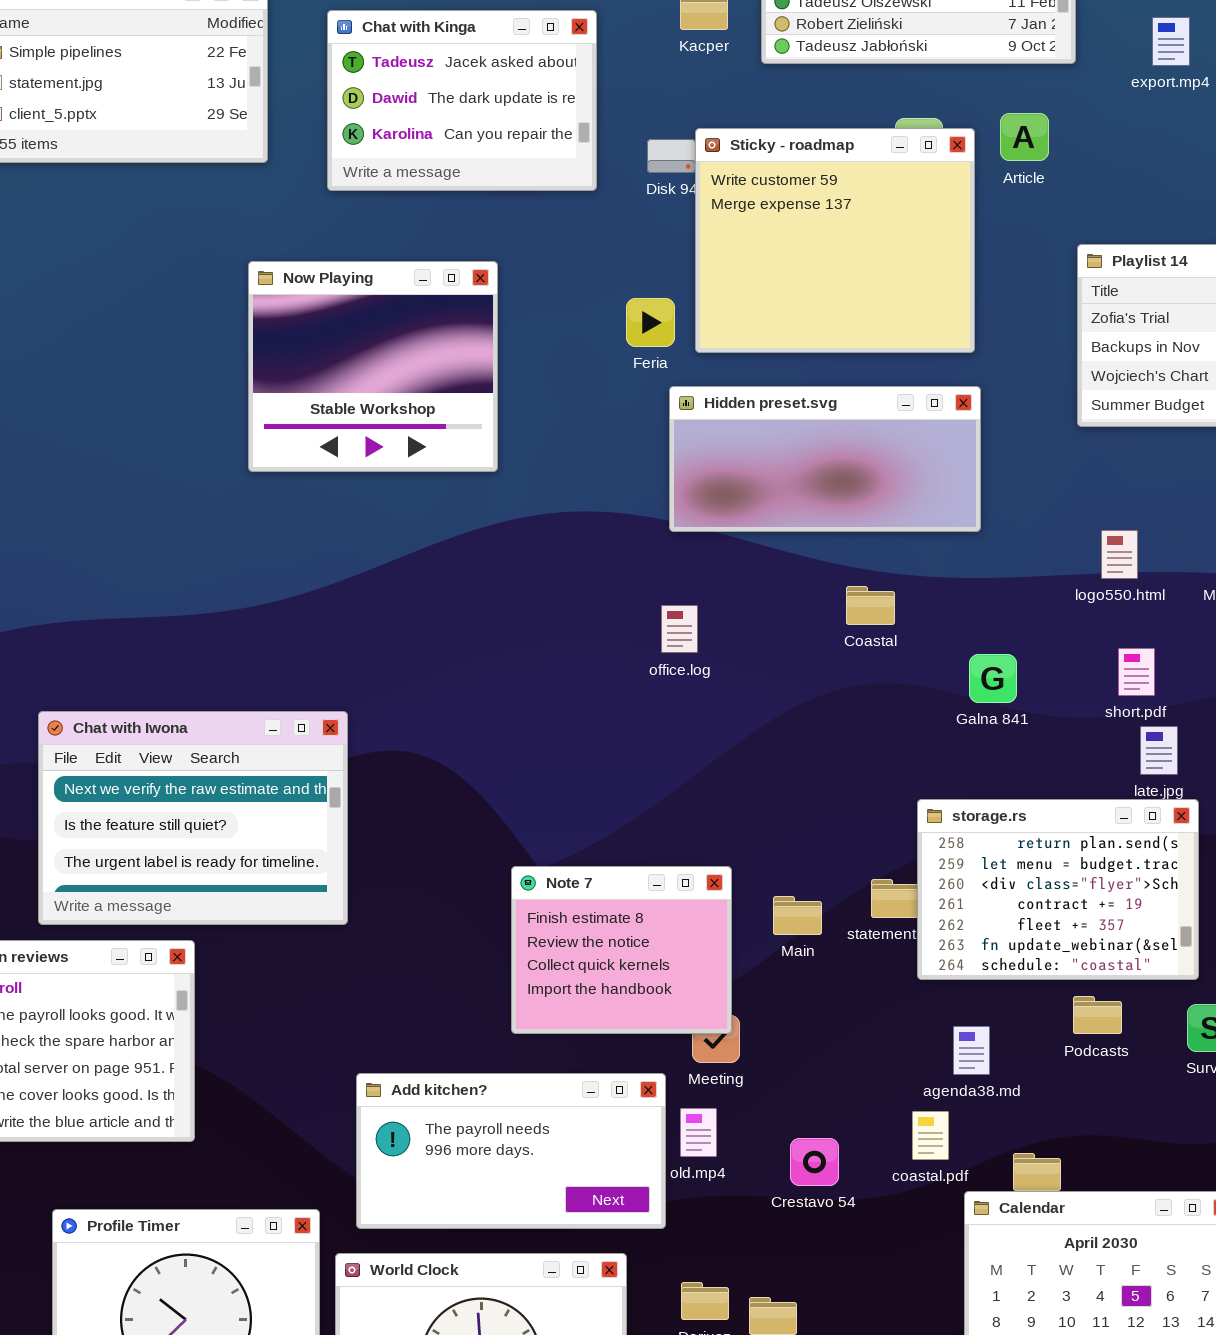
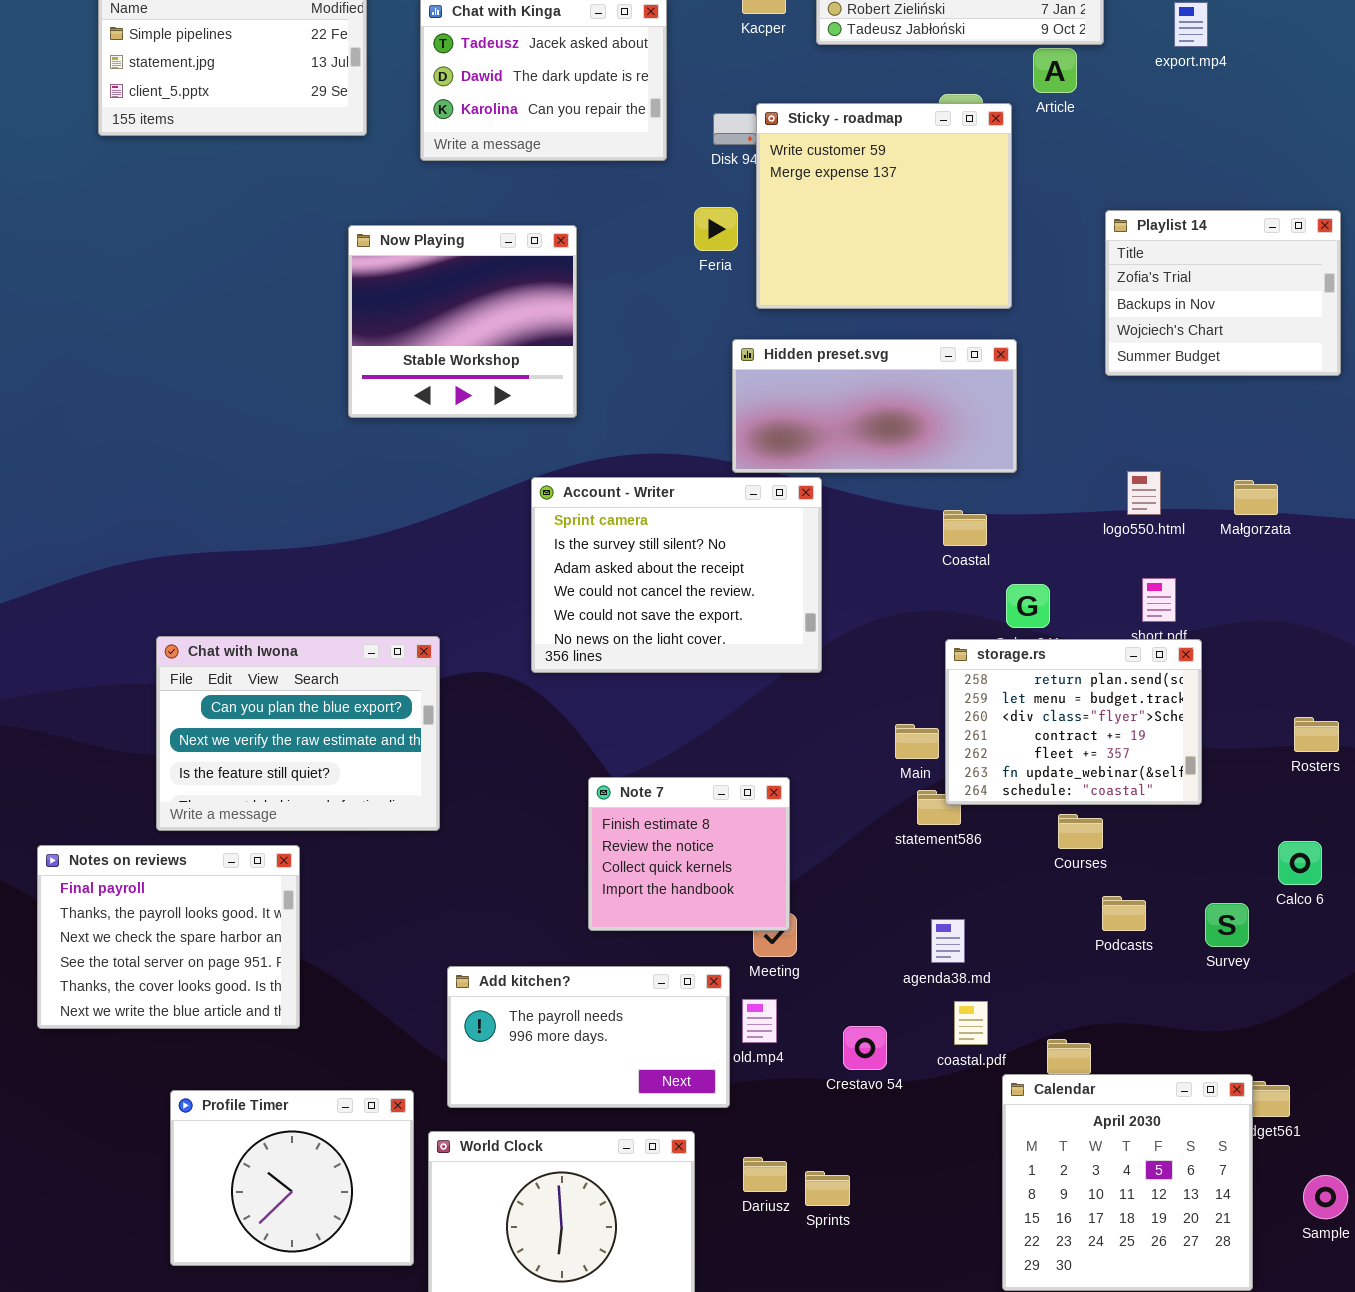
Article: [1000,113,1049,161] -> [1033,48,1077,93], moved
Feria: [626,298,675,347] -> [694,207,738,251], moved
Account - Writer: none -> [531,477,822,673], opened
Coastal: [846,586,895,625] -> [943,510,987,546], moved
Chat with Iwona: [38,711,348,925] -> [156,636,440,831], scrolled up 1 row
storage.rs: [917,799,1199,980] -> [945,639,1202,805], moved
Main: [773,896,822,935] -> [895,724,939,759], moved
agenda38.md: [953,1026,990,1075] -> [931,919,965,963], moved

